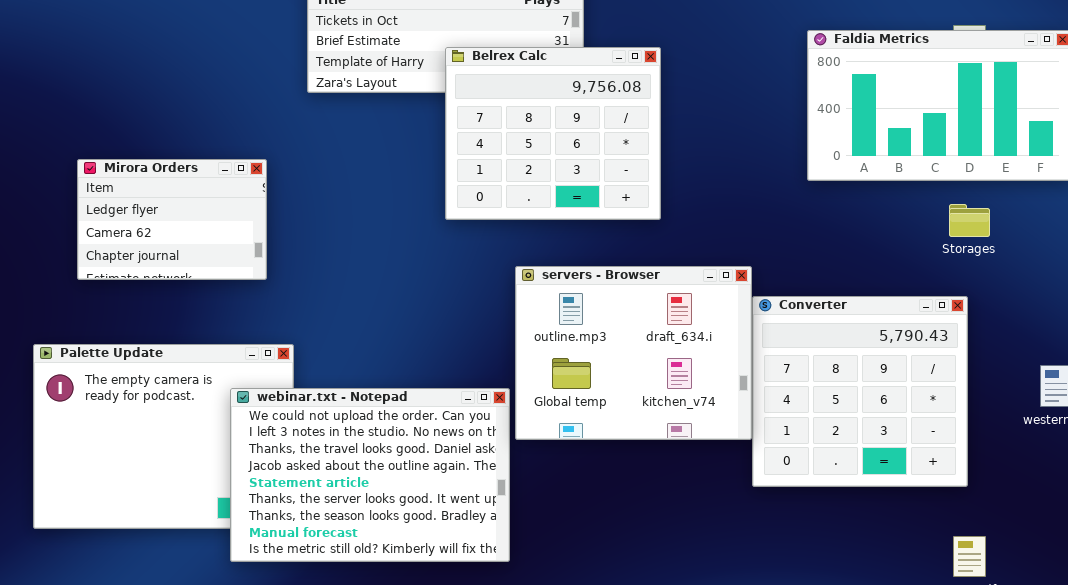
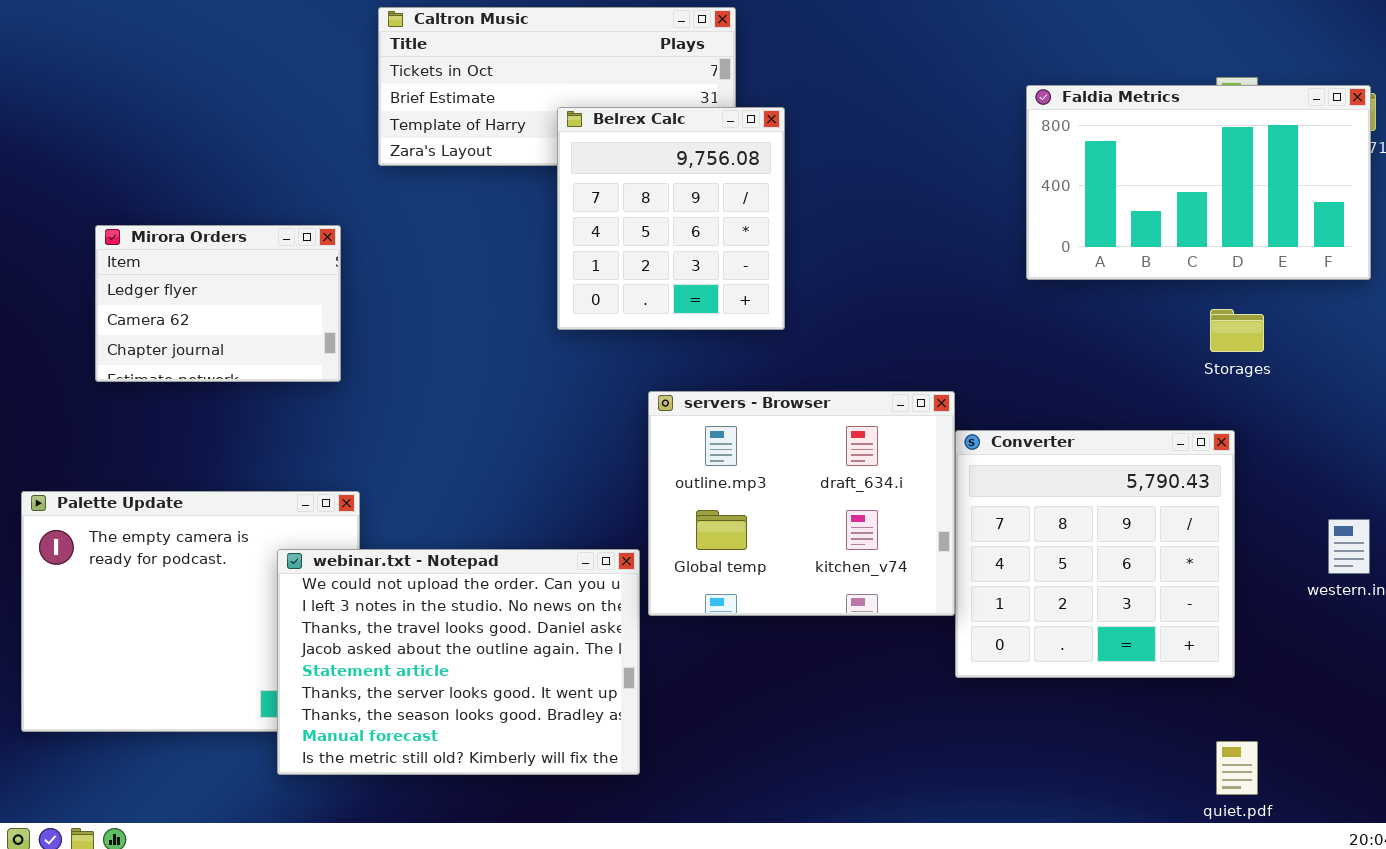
Belrex Calc: [445,47,661,220] -> [557,107,785,330], resized
Mirora Orders: [77,159,267,280] -> [95,225,341,382], moved

